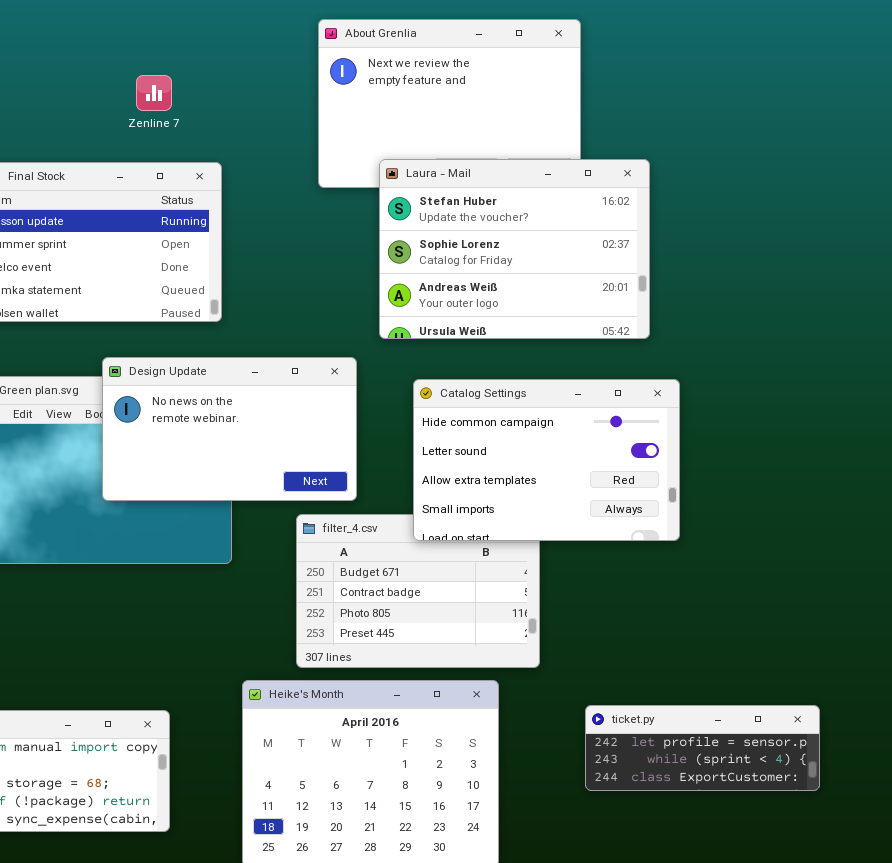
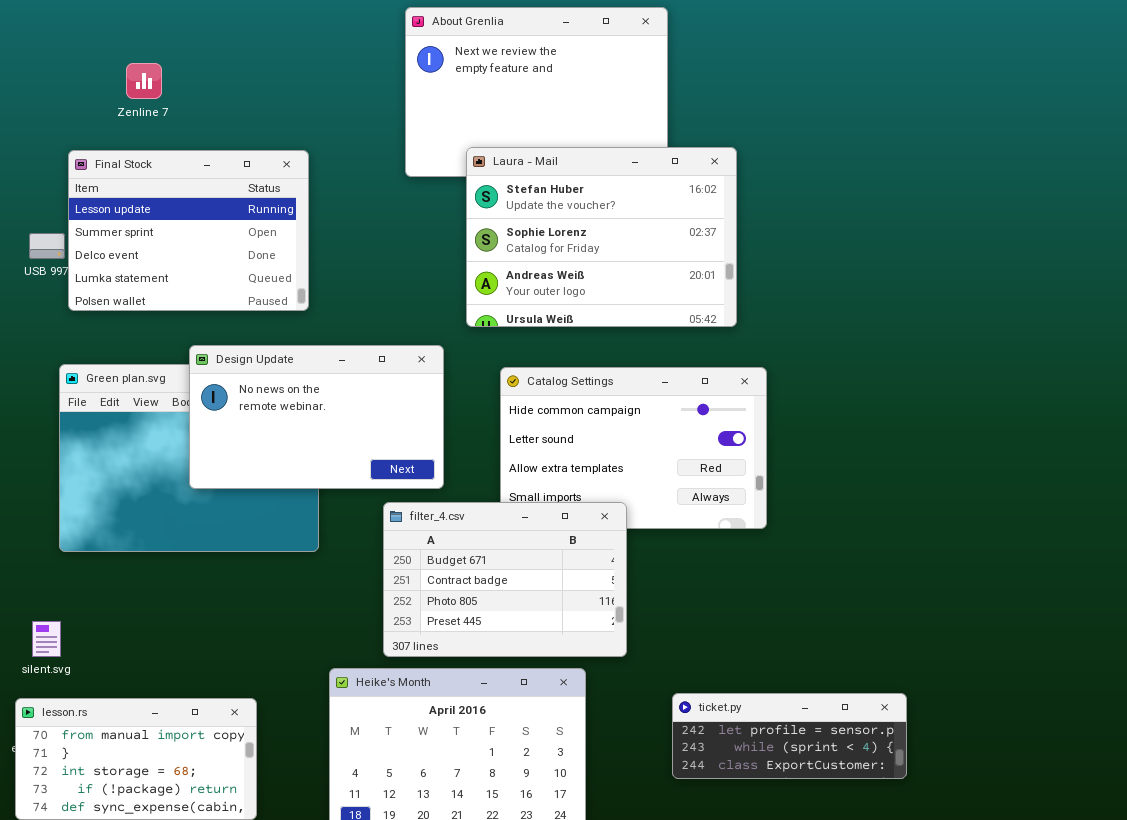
Zenline 7: [136,75,172,111] -> [126,63,162,99], moved
filter_4.csv: [296,514,540,668] -> [383,502,627,657], raised

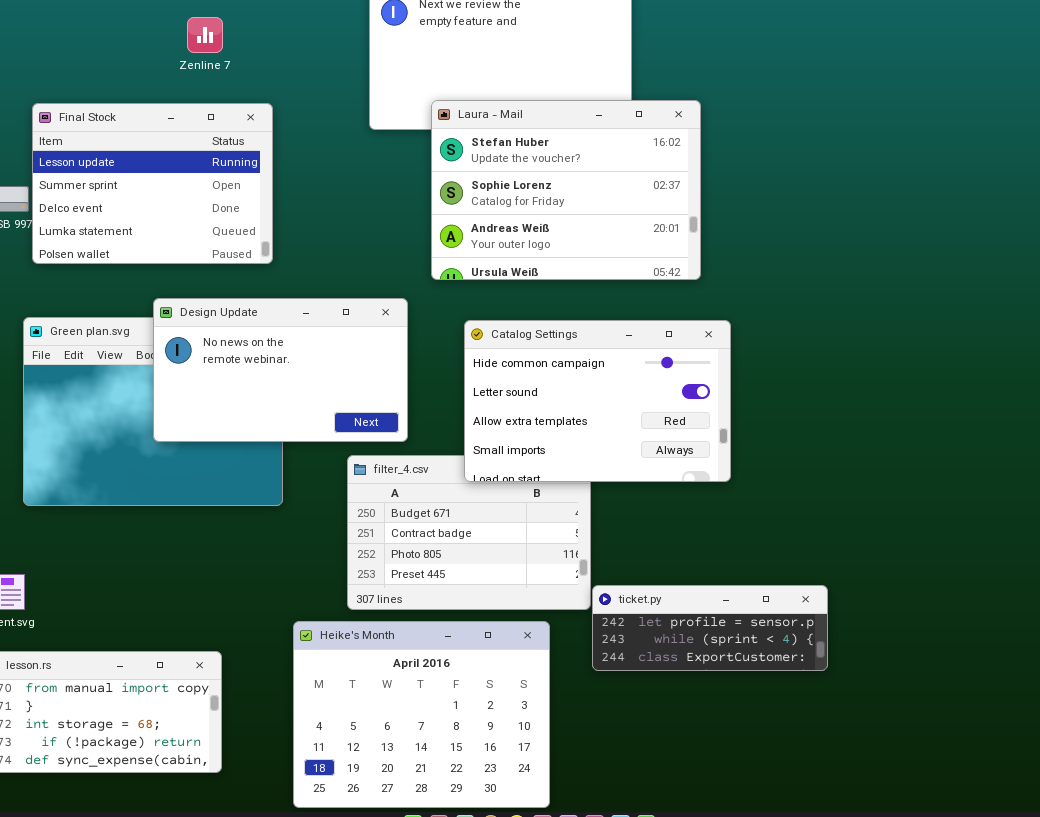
Zenline 7: [126,63,162,99] -> [187,17,223,53], moved
Catalog Settings: [500,367,767,529] -> [464,320,731,482], raised
ticket.py: [672,693,907,779] -> [592,585,828,671], moved

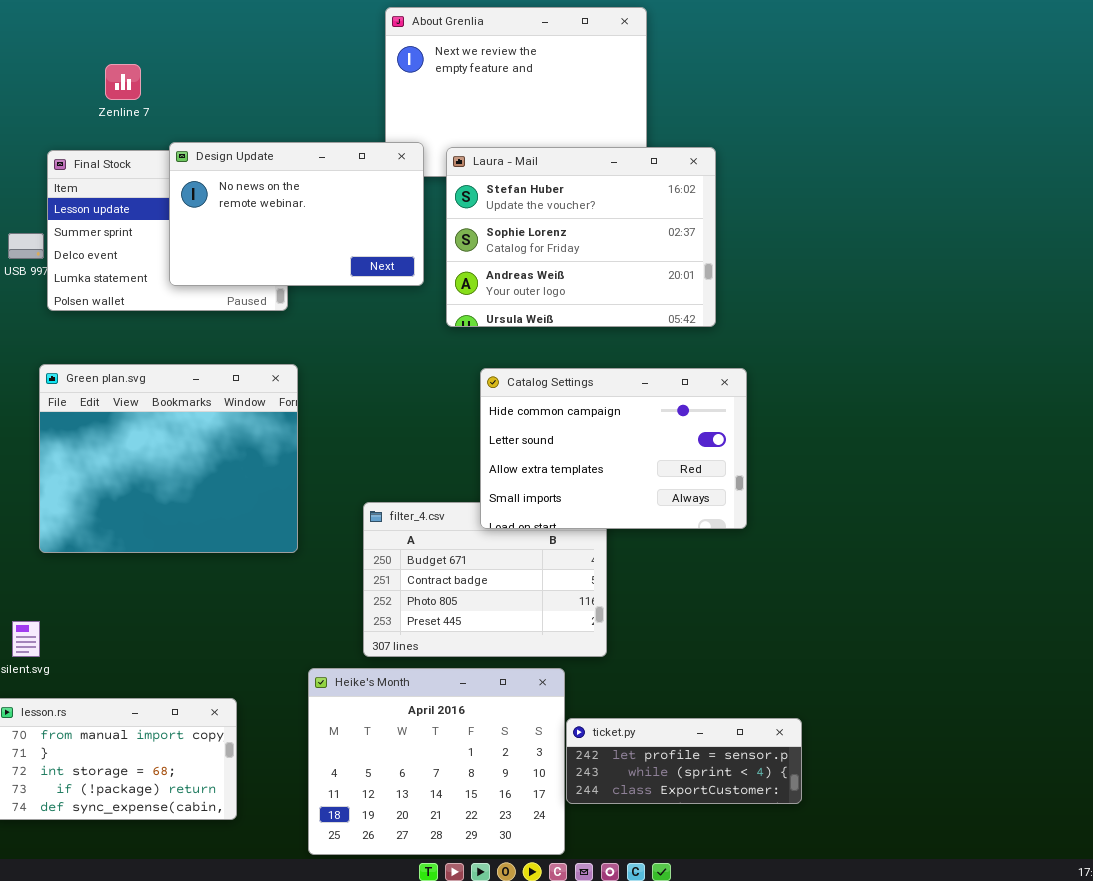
Zenline 7: [187,17,223,53] -> [105,64,141,100], moved
Design Update: [153,298,408,442] -> [169,142,424,286], moved
ticket.py: [592,585,828,671] -> [566,718,802,804], moved

